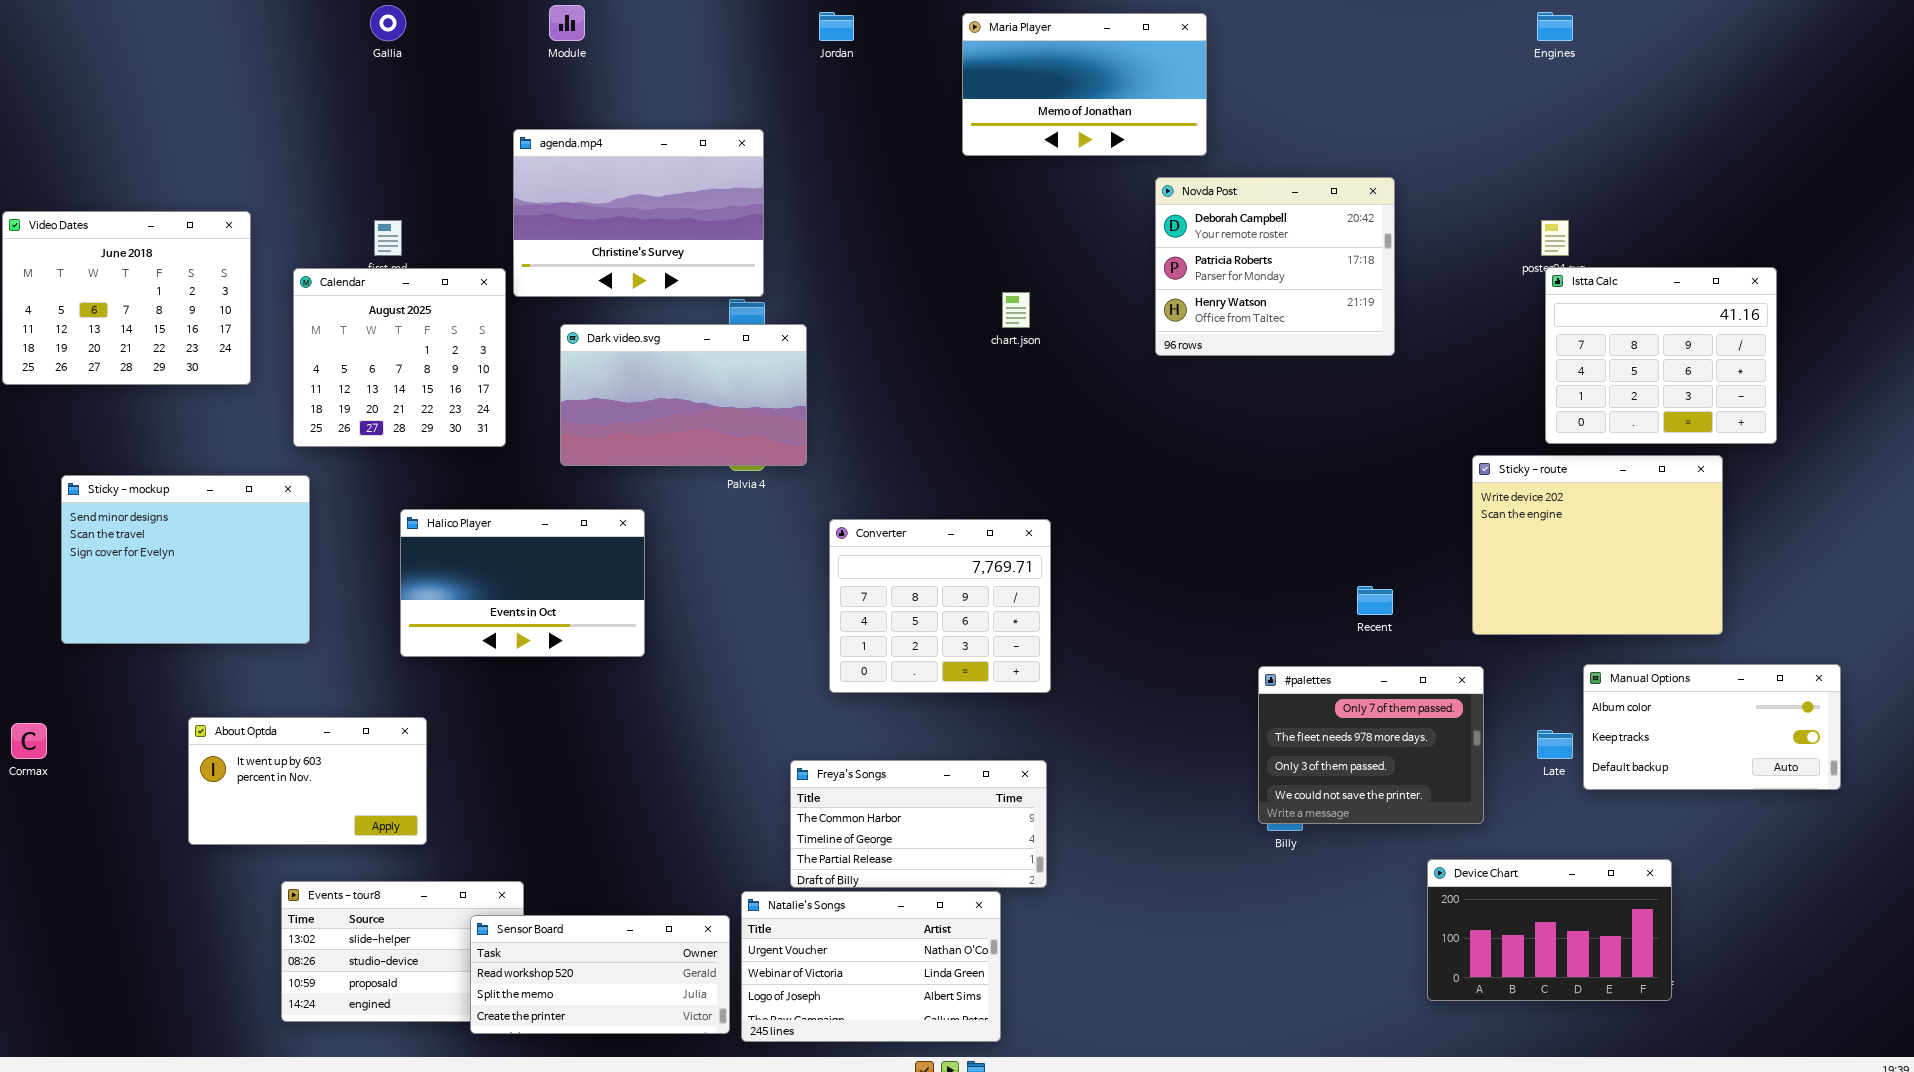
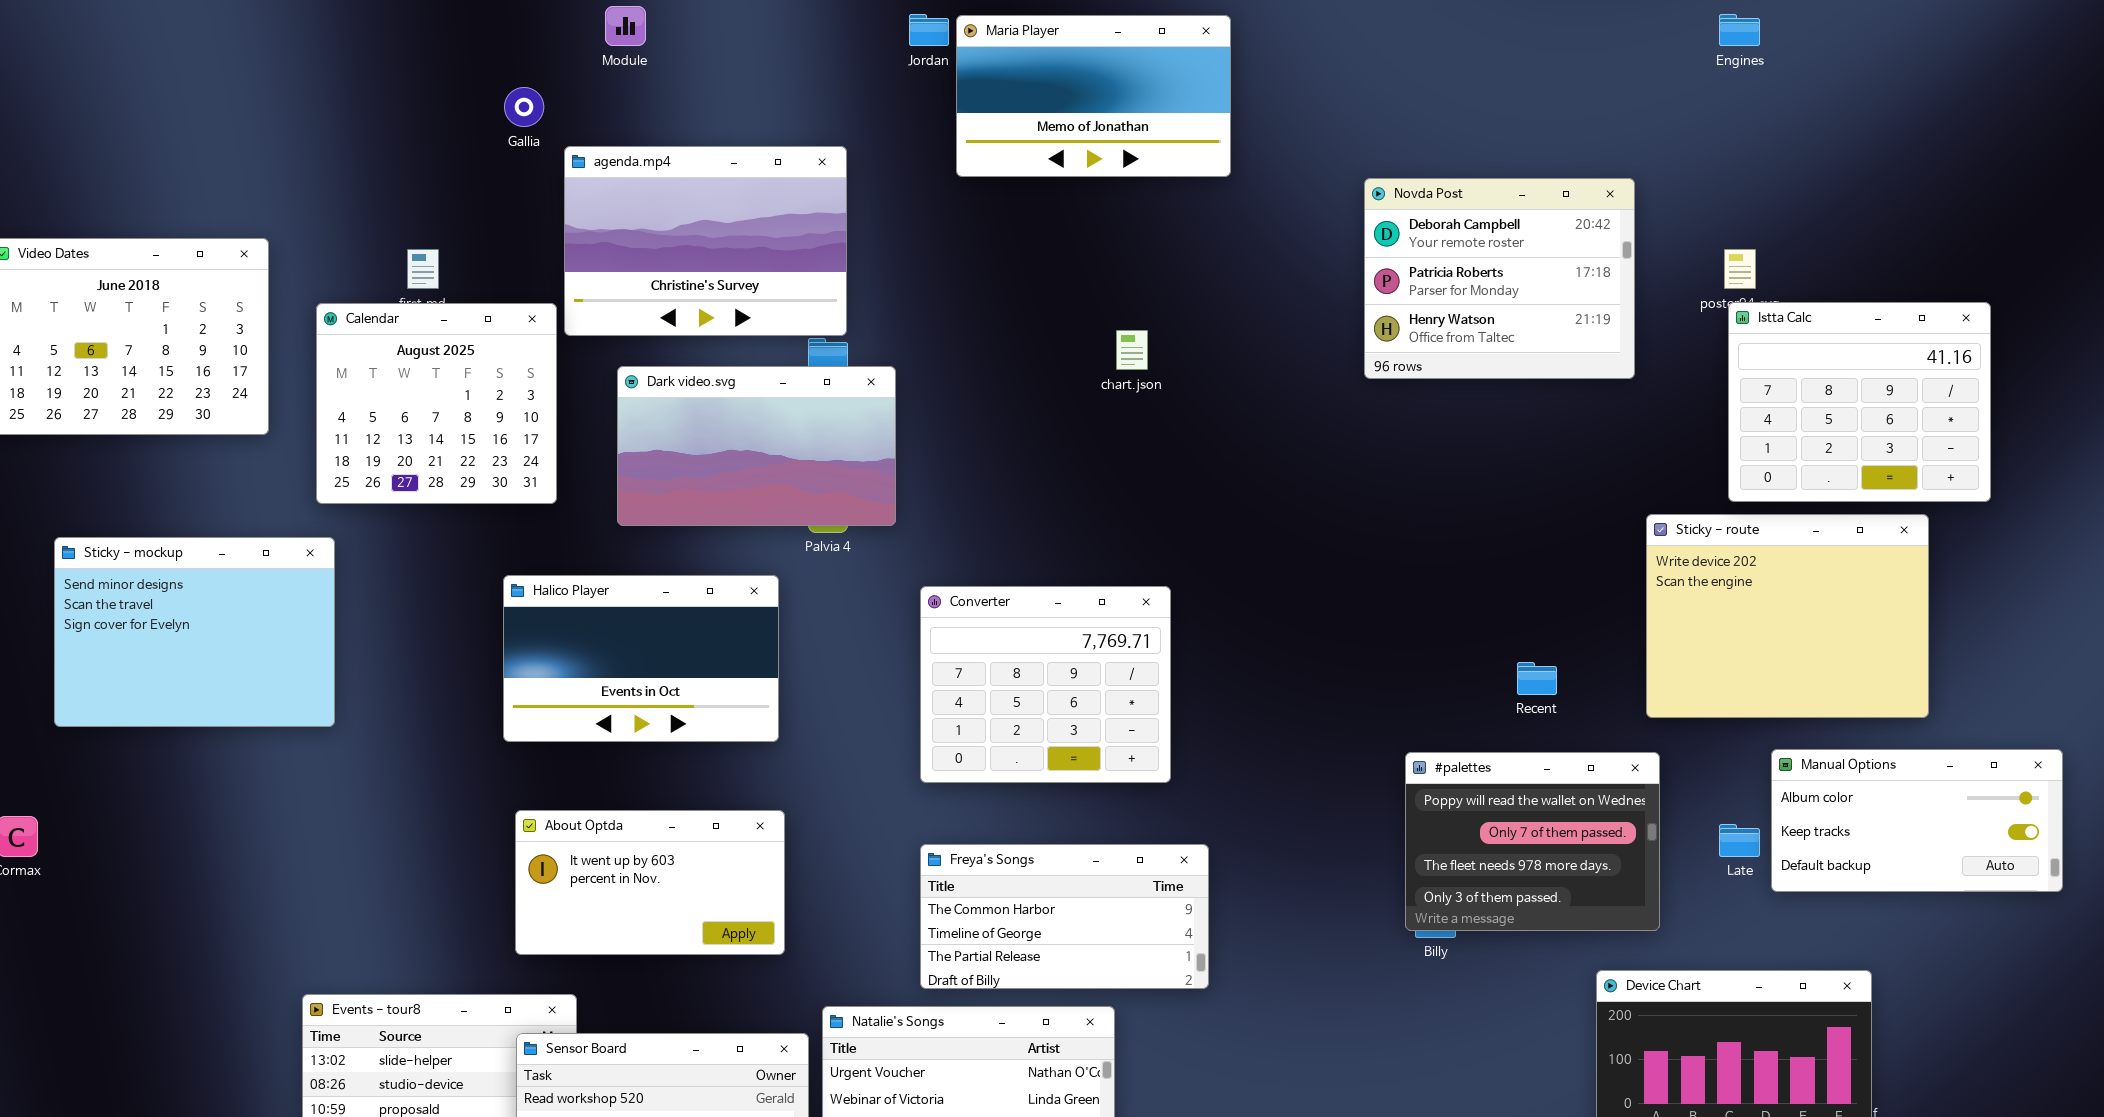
Gallia: [370,5,406,41] -> [504,87,544,127], moved
Maria Player: [962,13,1207,156] -> [956,15,1231,177], moved
Novda Post: [1155,177,1395,356] -> [1364,178,1635,379], moved
Halico Player: [400,509,645,657] -> [503,575,779,742], moved
#palettes: [1258,666,1484,824] -> [1405,752,1660,931], scrolled up 1 row
About Optda: [188,717,427,845] -> [515,810,785,955], moved
Freya's Songs: [790,760,1047,888] -> [920,844,1209,989], moved

